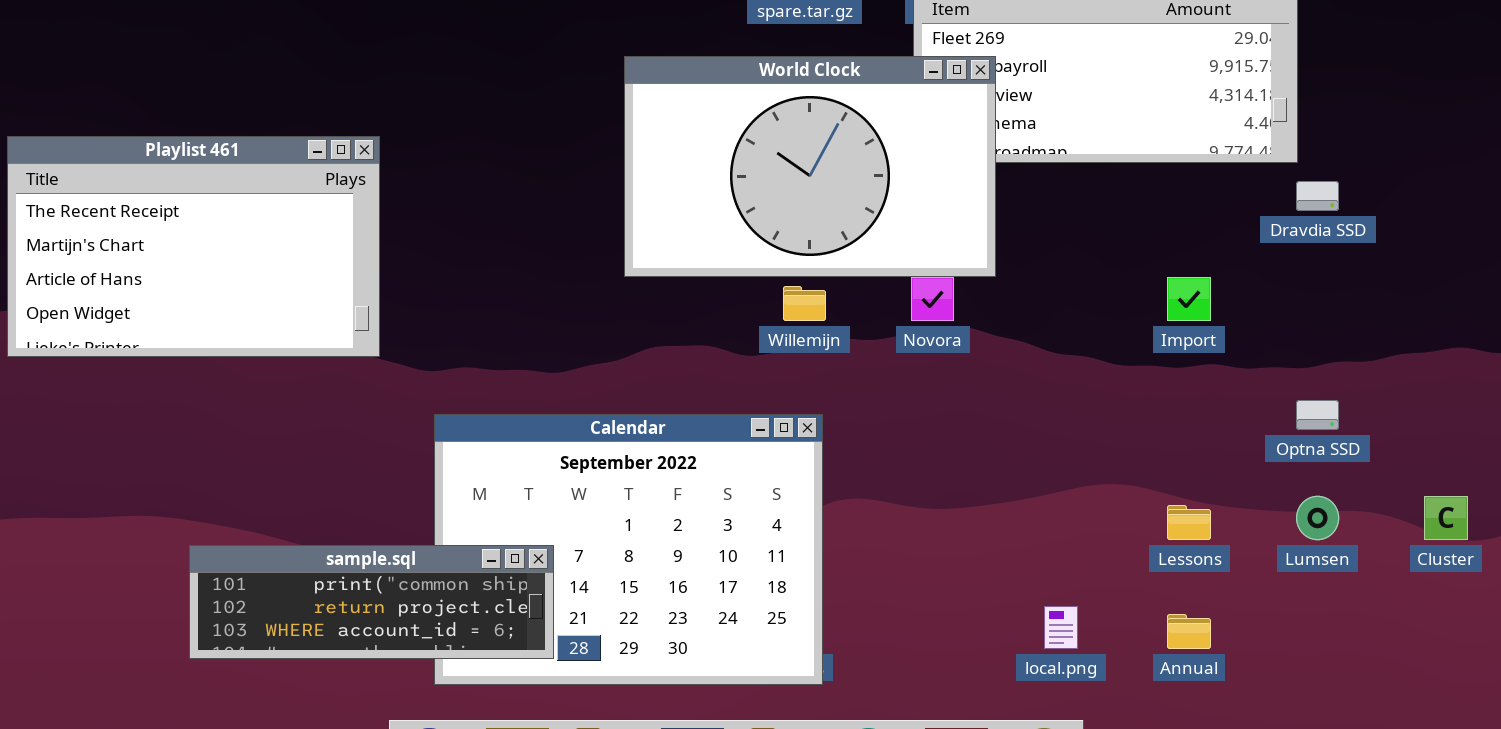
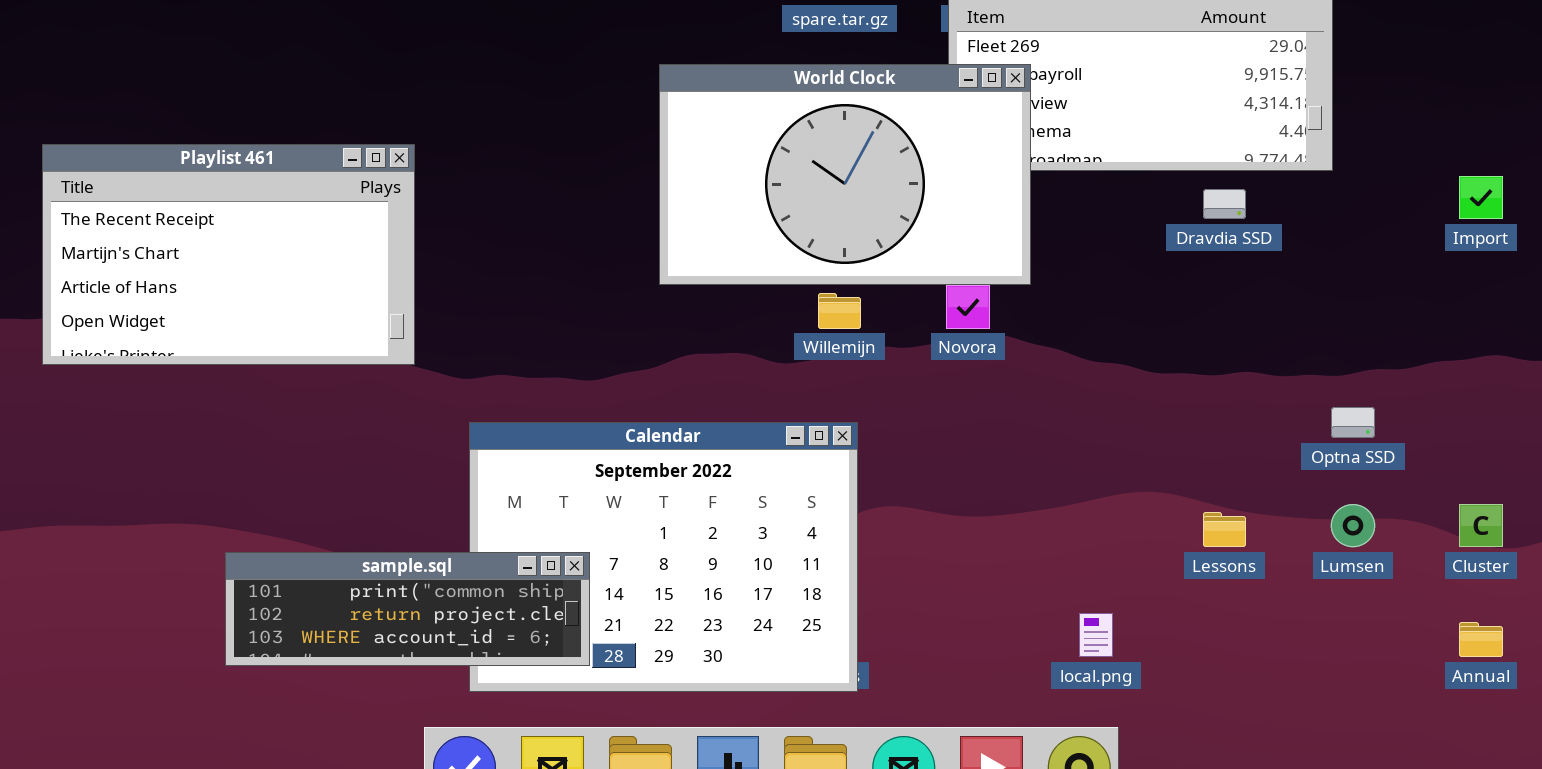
Dravdia SSD: [1296,181,1339,211] -> [1203,189,1246,219], moved
Import: [1167,277,1211,321] -> [1459,176,1503,219], moved
Annual: [1167,614,1211,649] -> [1459,622,1503,657], moved

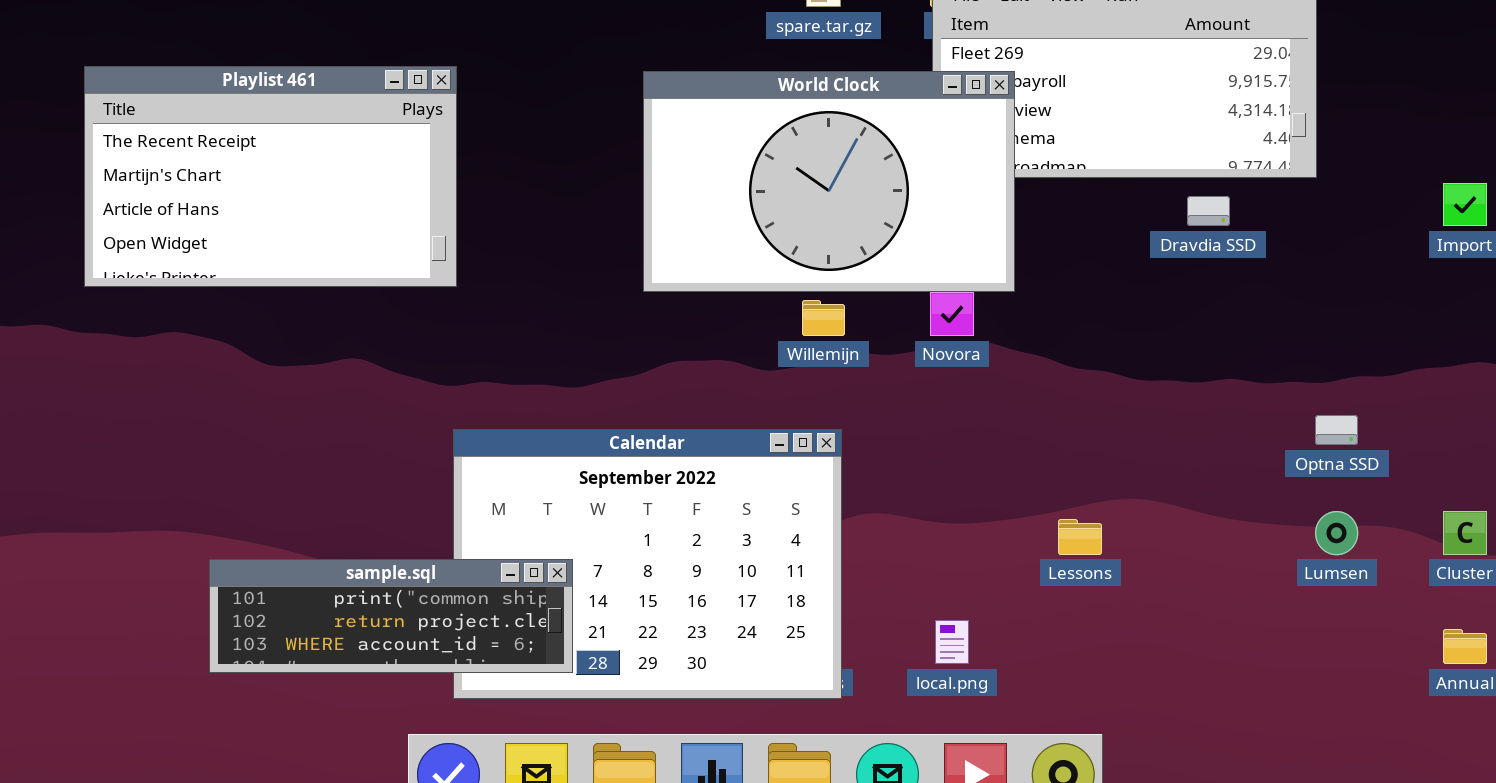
Playlist 461: [42,144,415,365] -> [84,66,457,287], moved
Lessons: [1203,512,1246,547] -> [1058,519,1102,555], moved
local.png: [1079,613,1113,657] -> [935,620,969,664], moved

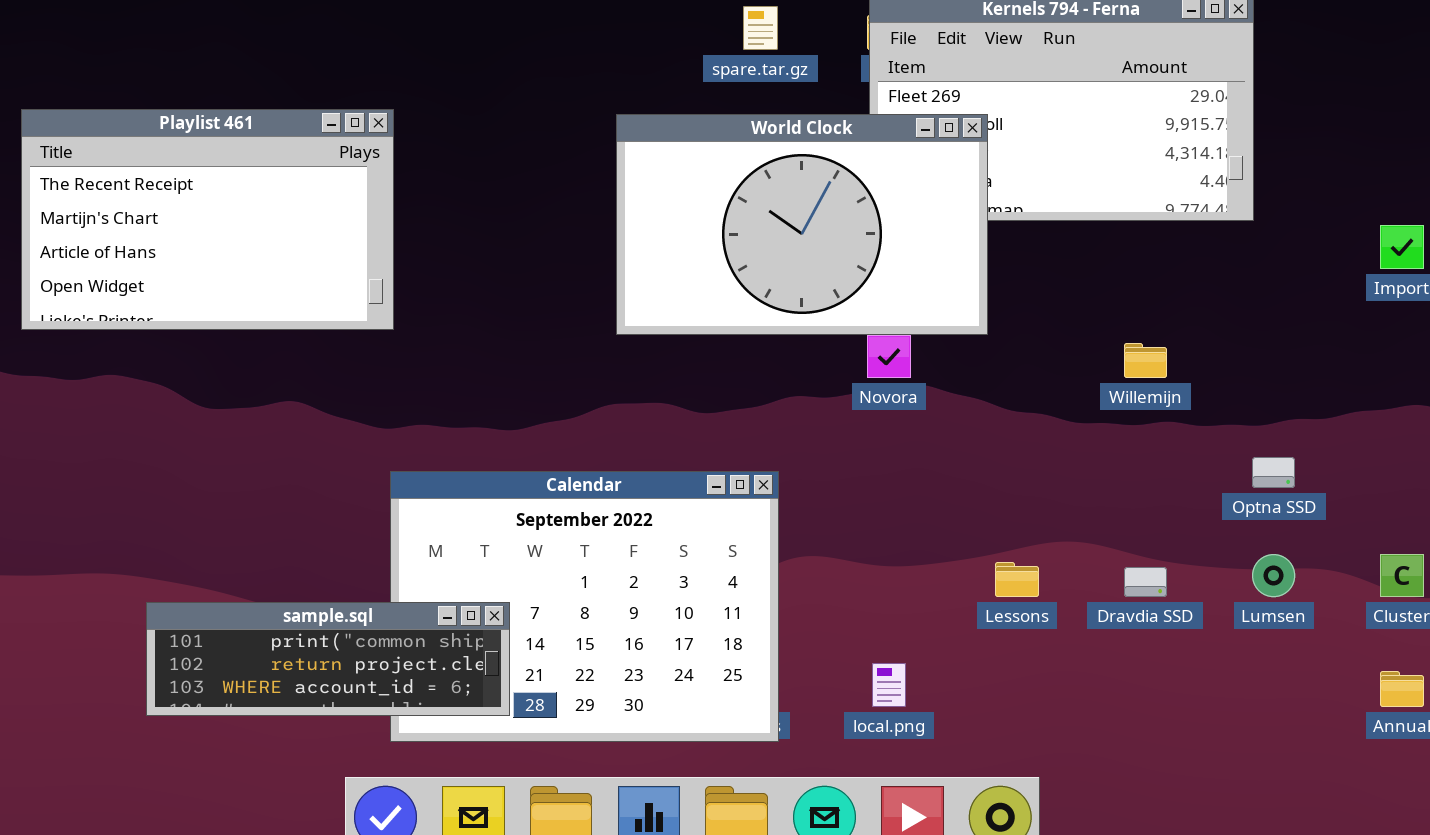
World Clock: [643,71,1015,292] -> [616,114,988,335], moved
Dravdia SSD: [1187,196,1230,226] -> [1124,567,1167,597], moved
Willemijn: [802,300,845,336] -> [1124,343,1167,378], moved

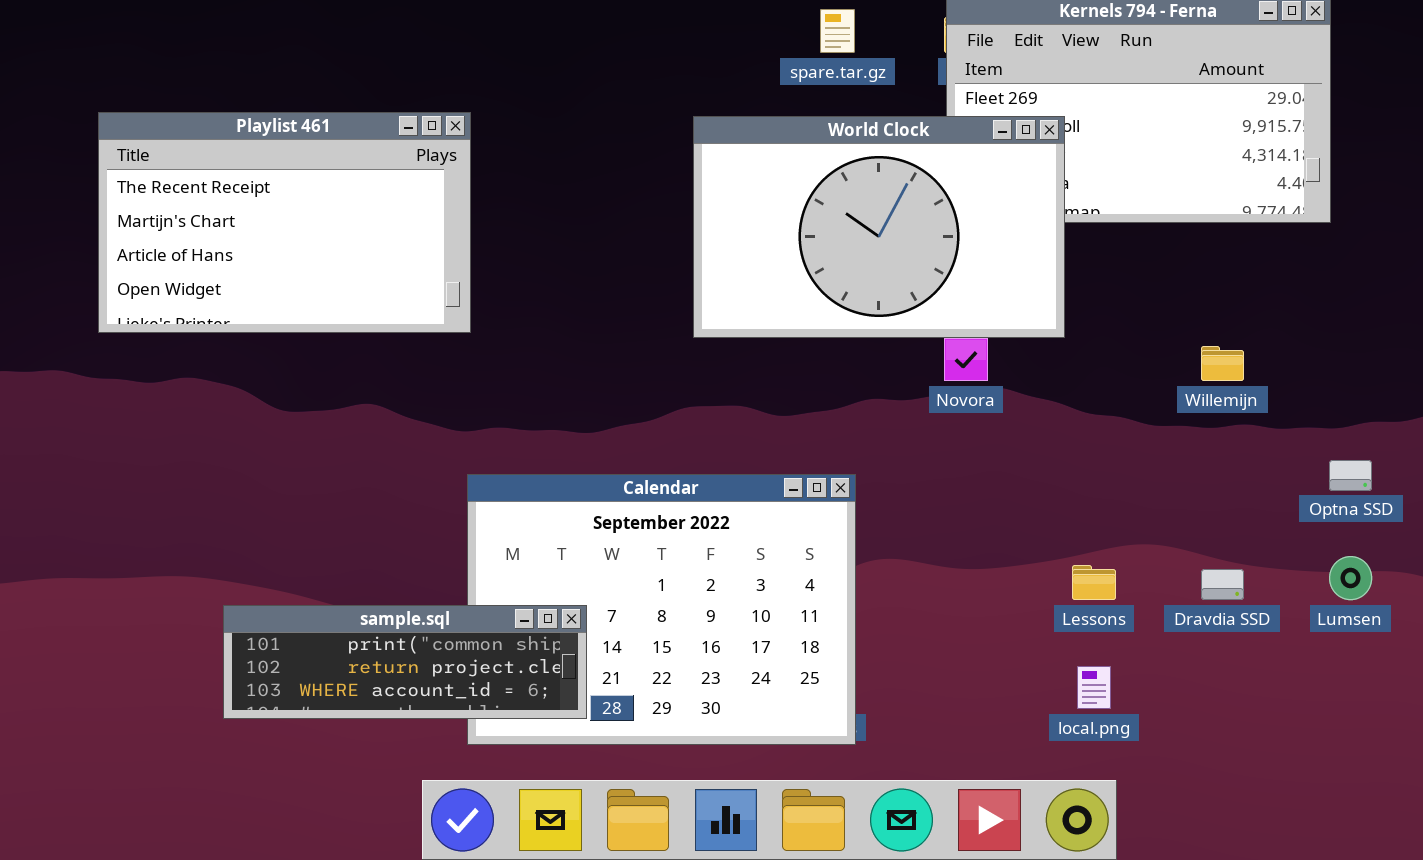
local.png: [872,663,906,707] -> [1077,666,1111,709], moved

